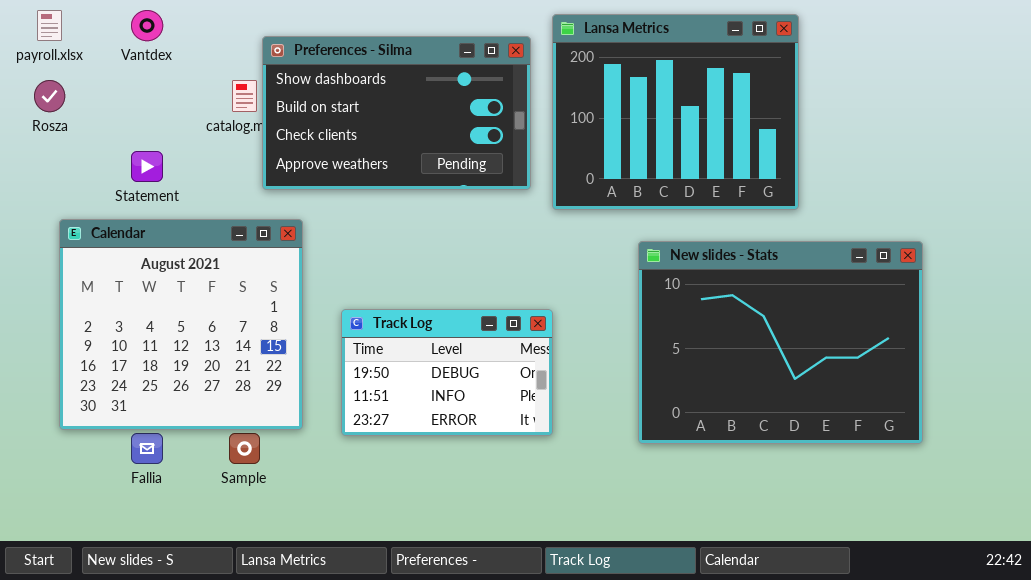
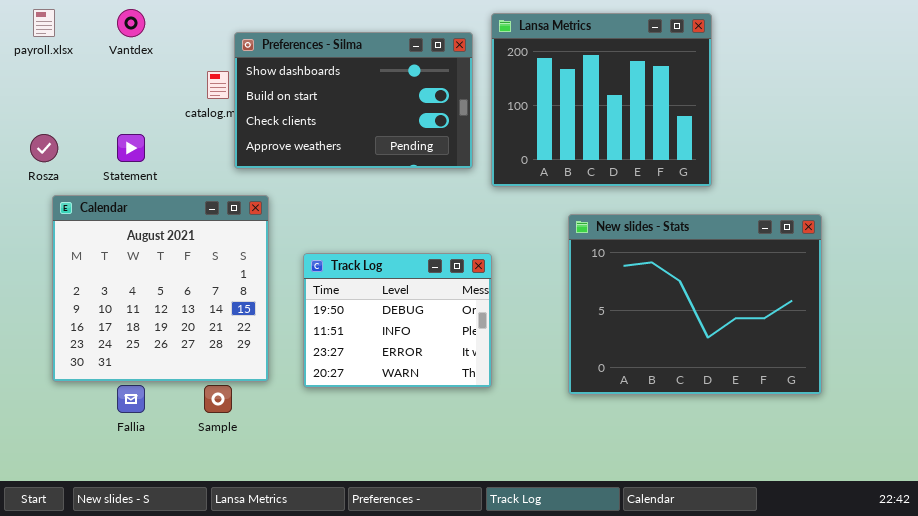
Rosza: [34,80,65,112] -> [30,134,58,162], moved
Track Log: [341,309,553,436] -> [303,253,492,388], resized

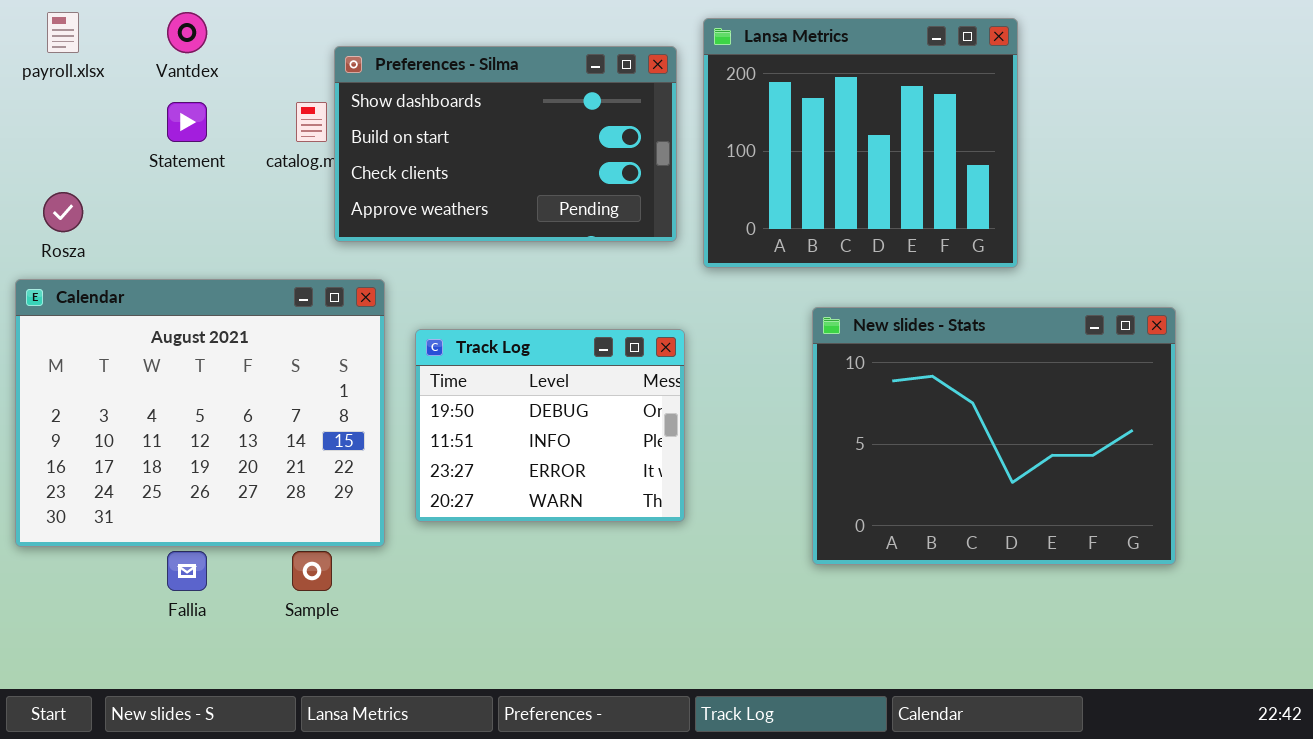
Statement: [117,134,145,162] -> [167,102,207,142], moved
Calendar: [52,195,269,382] -> [15,279,385,547], resized
Track Log: [303,253,492,388] -> [415,329,685,522], moved

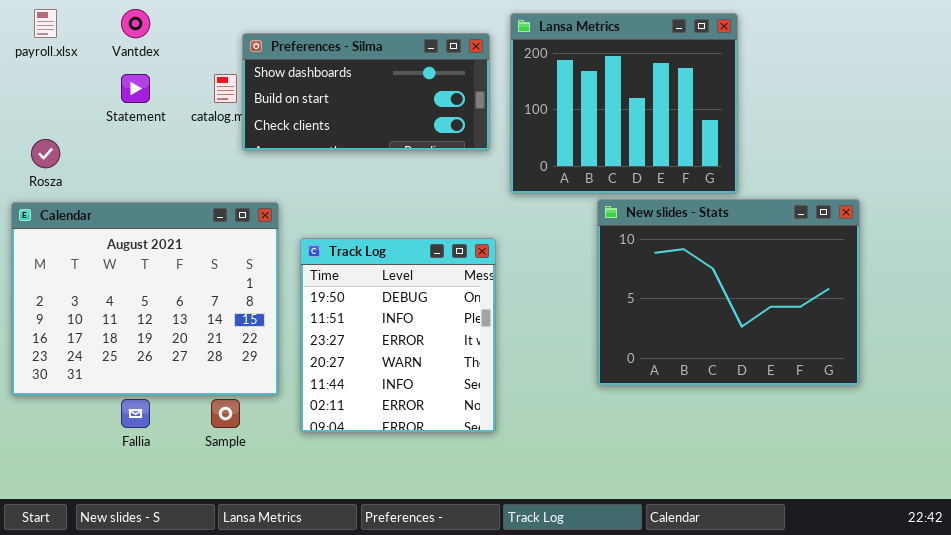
Preferences - Silma: [334,46,677,242] -> [242,33,490,151], resized
New slides - Stats: [812,307,1176,565] -> [597,199,860,386], moved
Track Log: [415,329,685,522] -> [300,238,496,433], resized

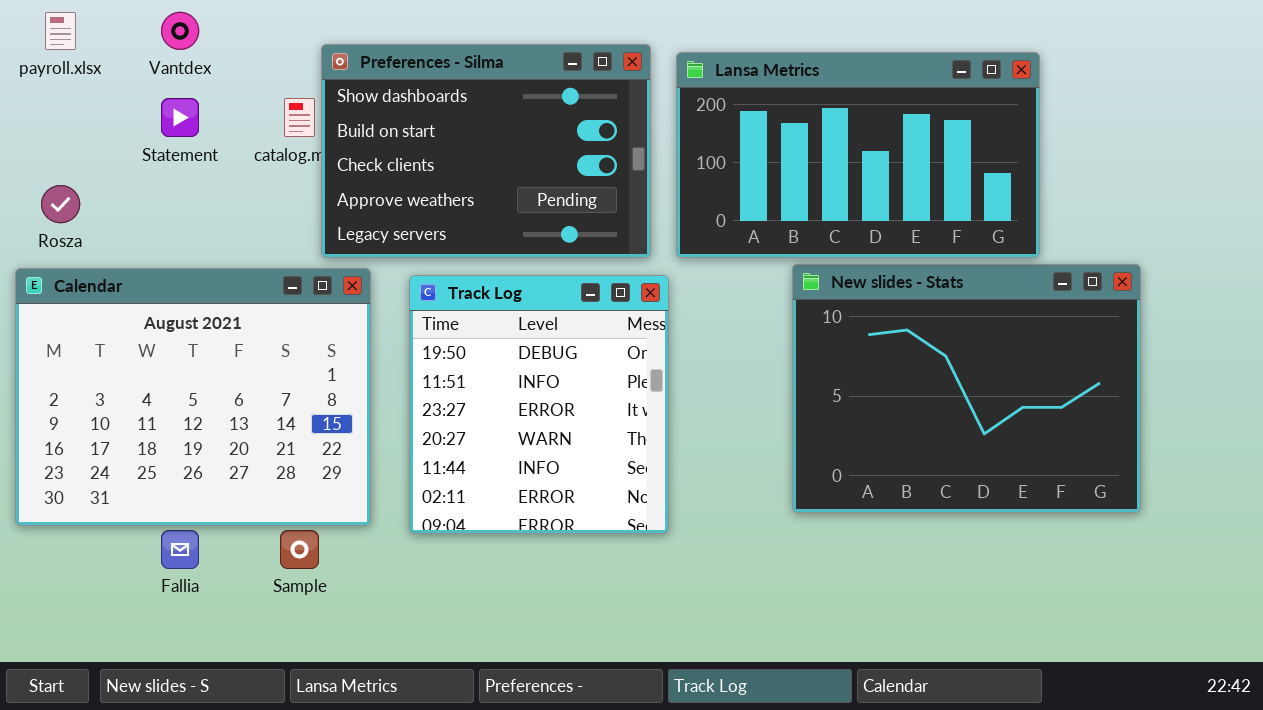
Lansa Metrics: [510,13,738,194] -> [676,52,1040,258], resized
Preferences - Silma: [242,33,490,151] -> [321,44,651,258], resized
Track Log: [300,238,496,433] -> [409,275,669,534], moved

